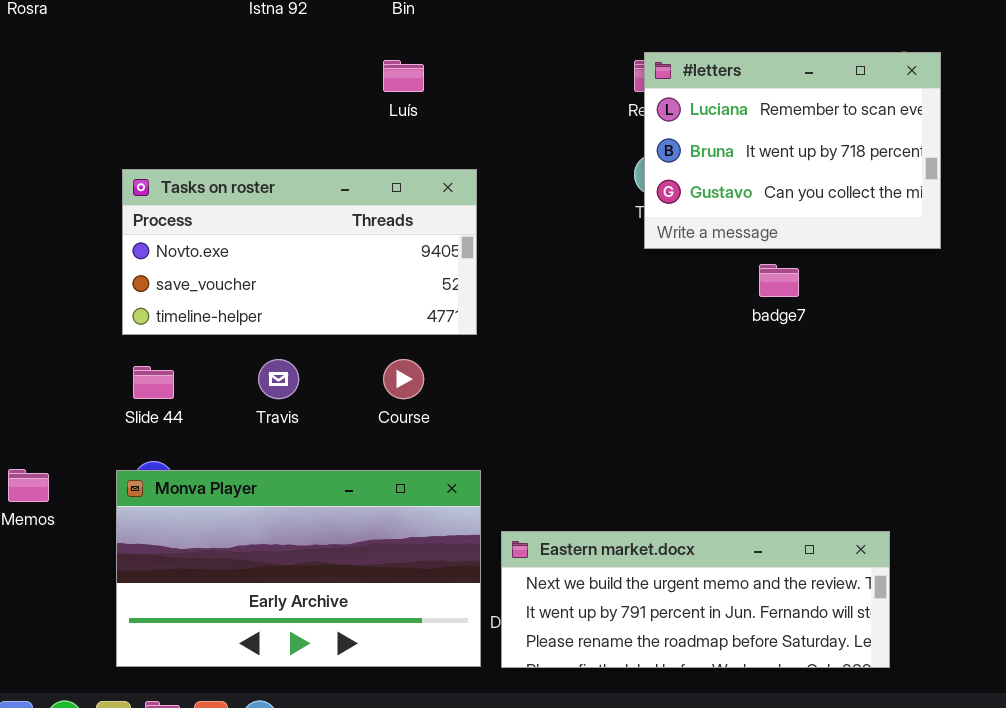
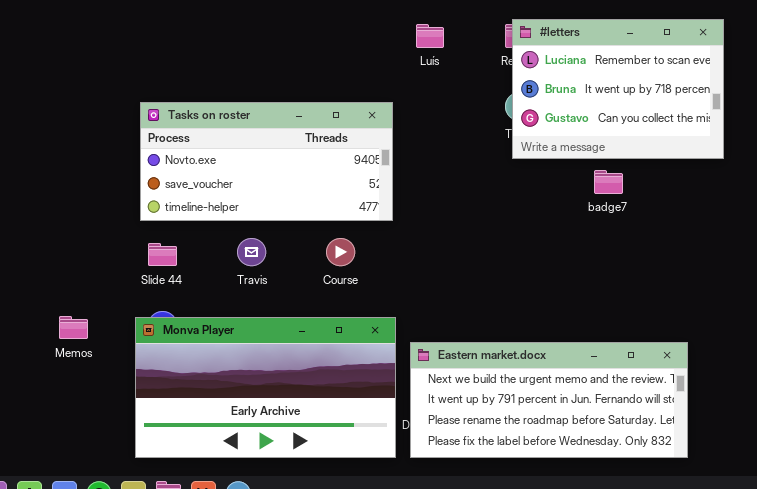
Luís: [383,60,424,92] -> [416,24,444,48], moved
Eastern market.docx: [501,531,890,668] -> [410,342,688,458], resized

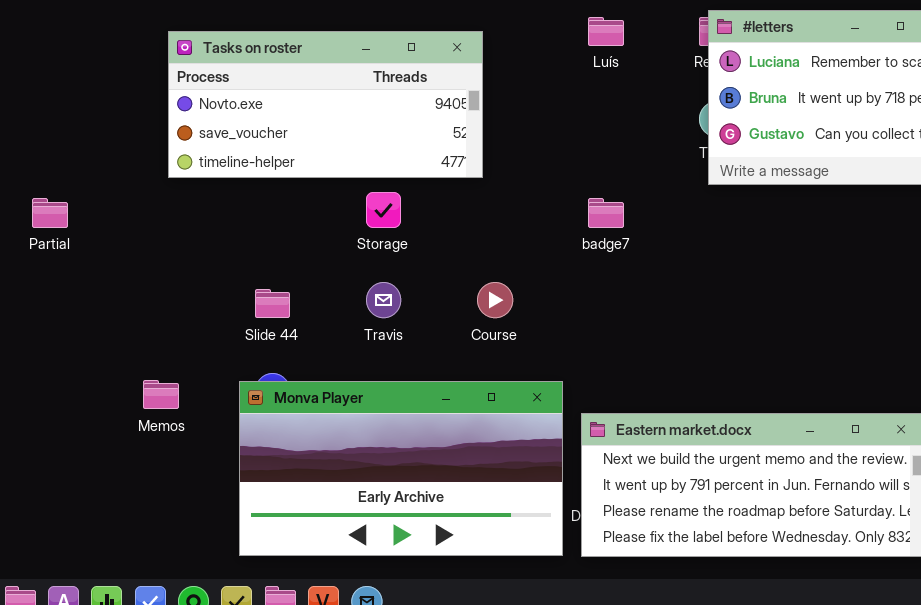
Tasks on roster: [140,102,393,221] -> [168,31,483,178], moved
badge7: [594,170,623,194] -> [588,198,624,228], moved

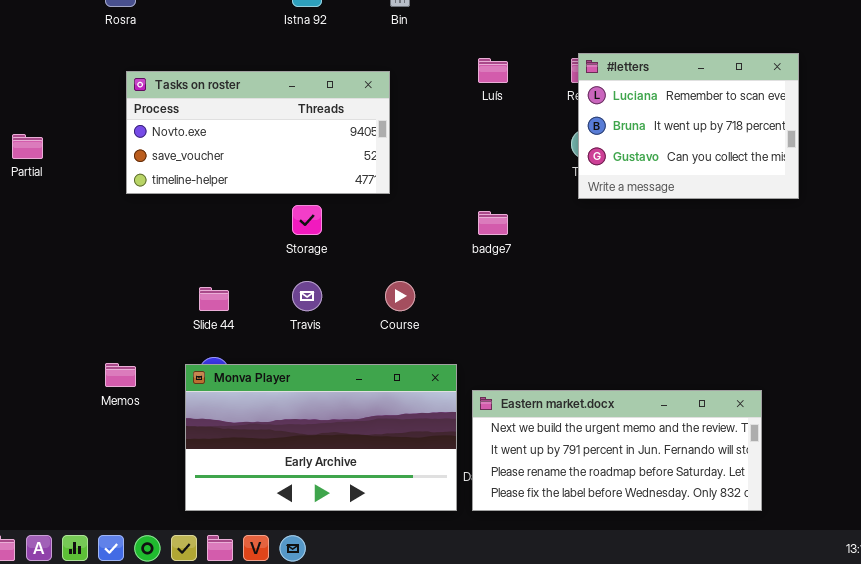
Partial: [32,198,68,228] -> [12,134,43,159], moved

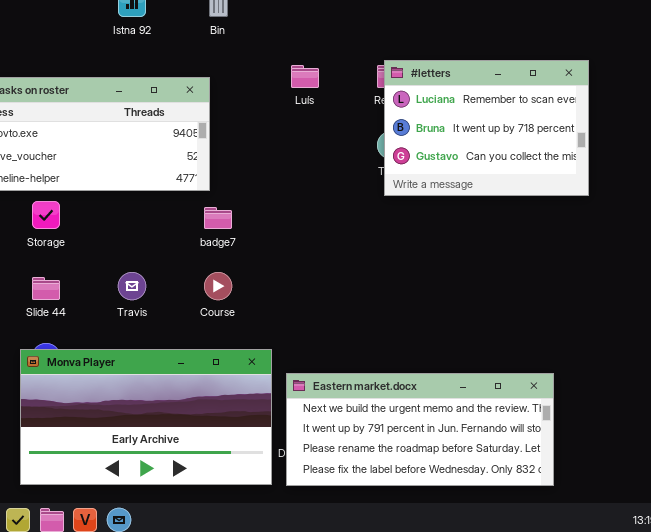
Storage: [292,205,322,235] -> [32,201,60,229], moved
badge7: [478,211,508,235] -> [204,207,232,229], moved

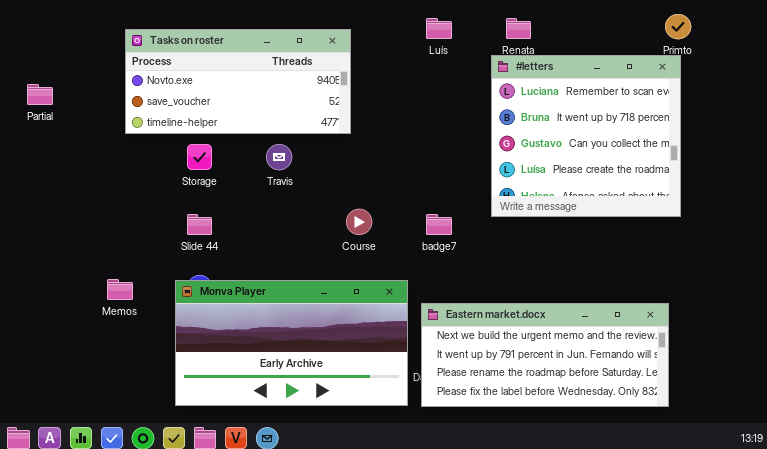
#letters: [384,60,589,196] -> [491,55,681,217], moved, resized
badge7: [204,207,232,229] -> [426,214,452,235], moved
Travis: [118,272,146,300] -> [266,144,292,170], moved

